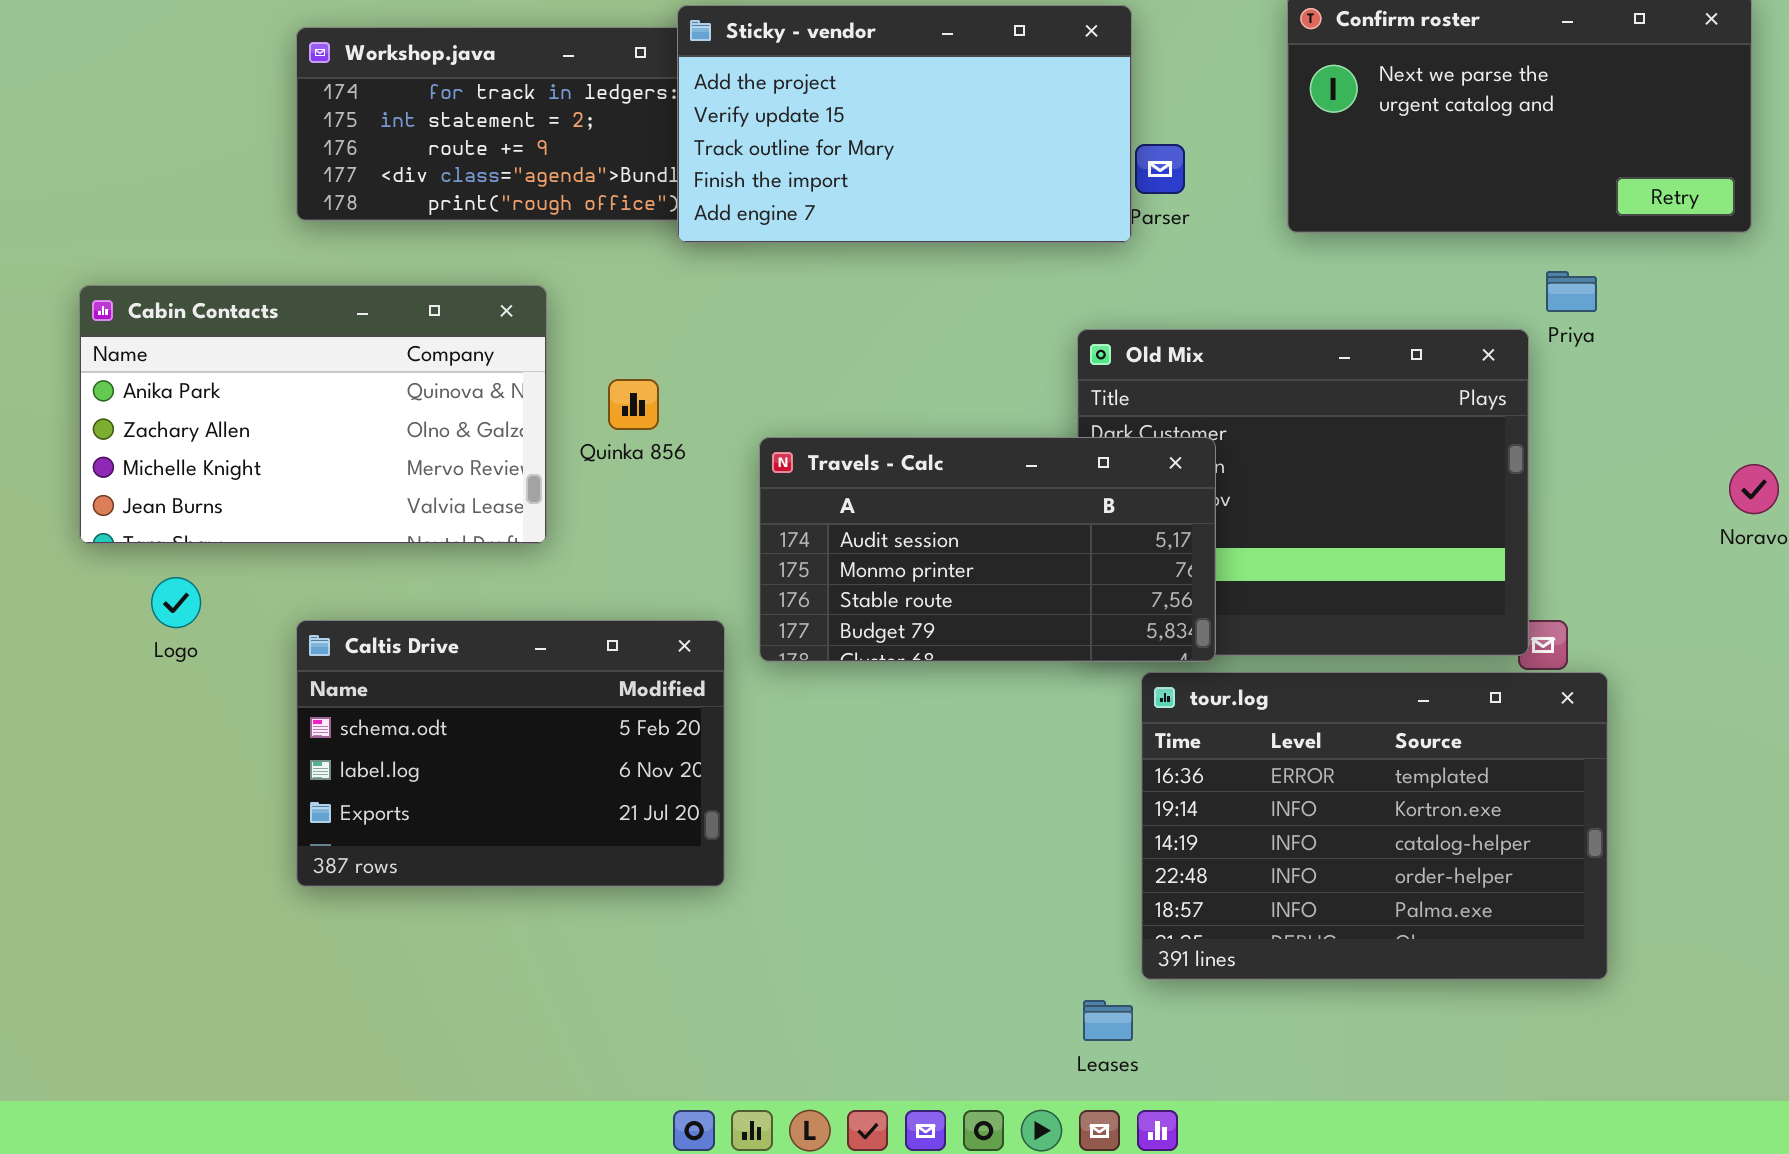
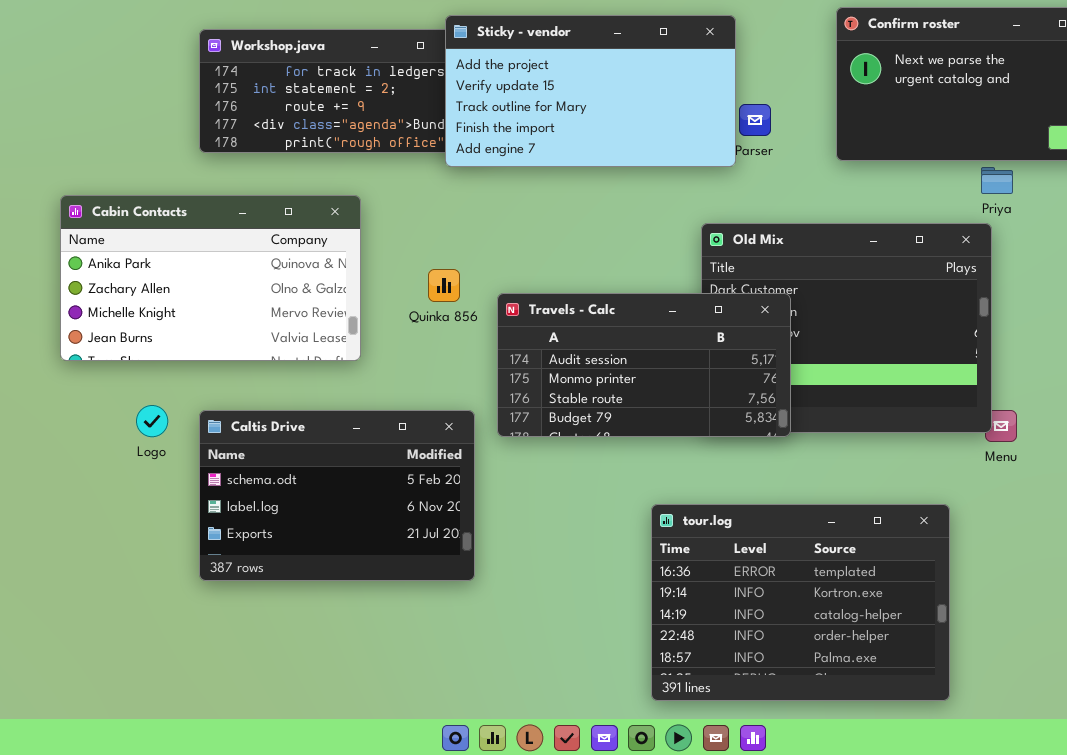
Priya: [1546,271,1597,312] -> [981,167,1013,194], moved
Quinka 856: [608,379,659,430] -> [428,269,460,302], moved
Logo: [151,577,201,628] -> [136,405,168,437], moved
tour.log: [1141,672,1608,980] -> [651,504,950,701], moved

